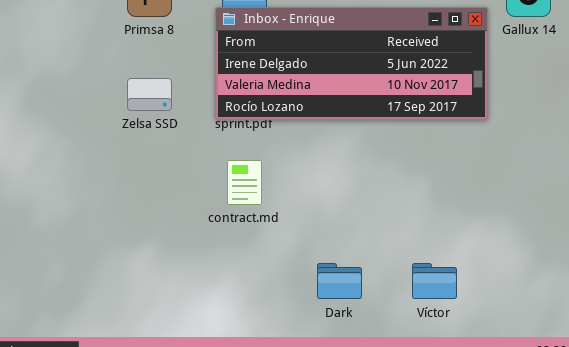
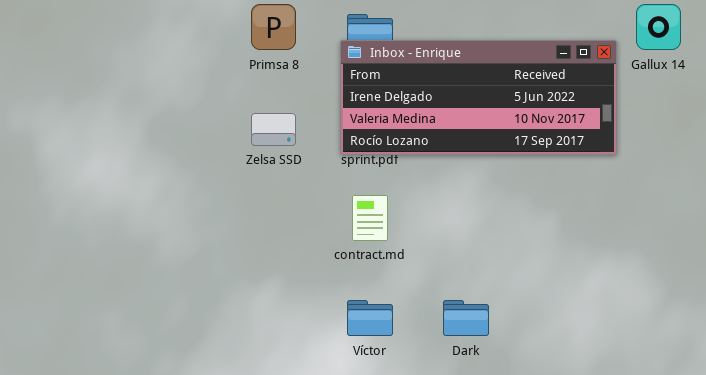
Víctor: [412,263,457,299] -> [347,300,393,336], moved

